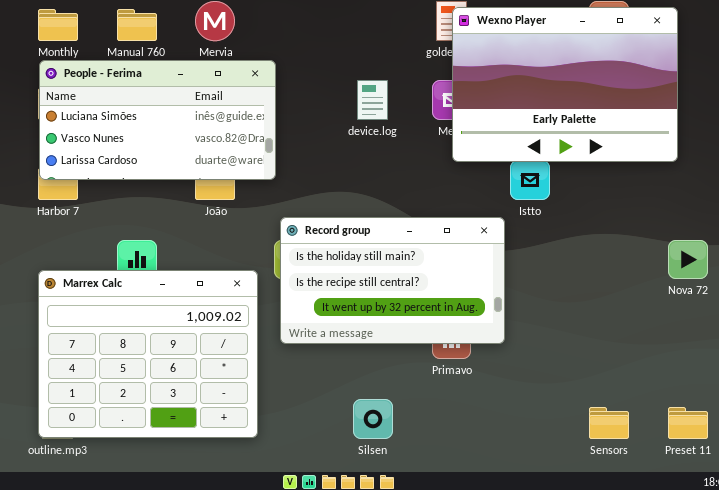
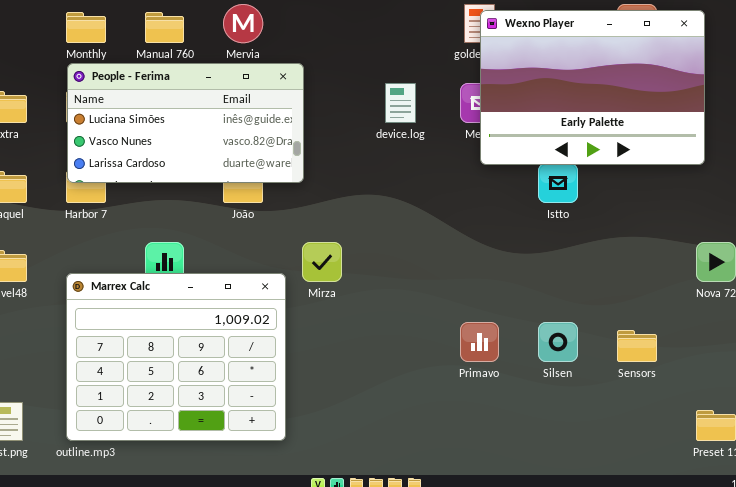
Record group: [280,217,505,344] -> none, closed
Silsen: [353,399,393,439] -> [538,322,578,362], moved
Sensors: [589,407,629,439] -> [617,330,657,362], moved

